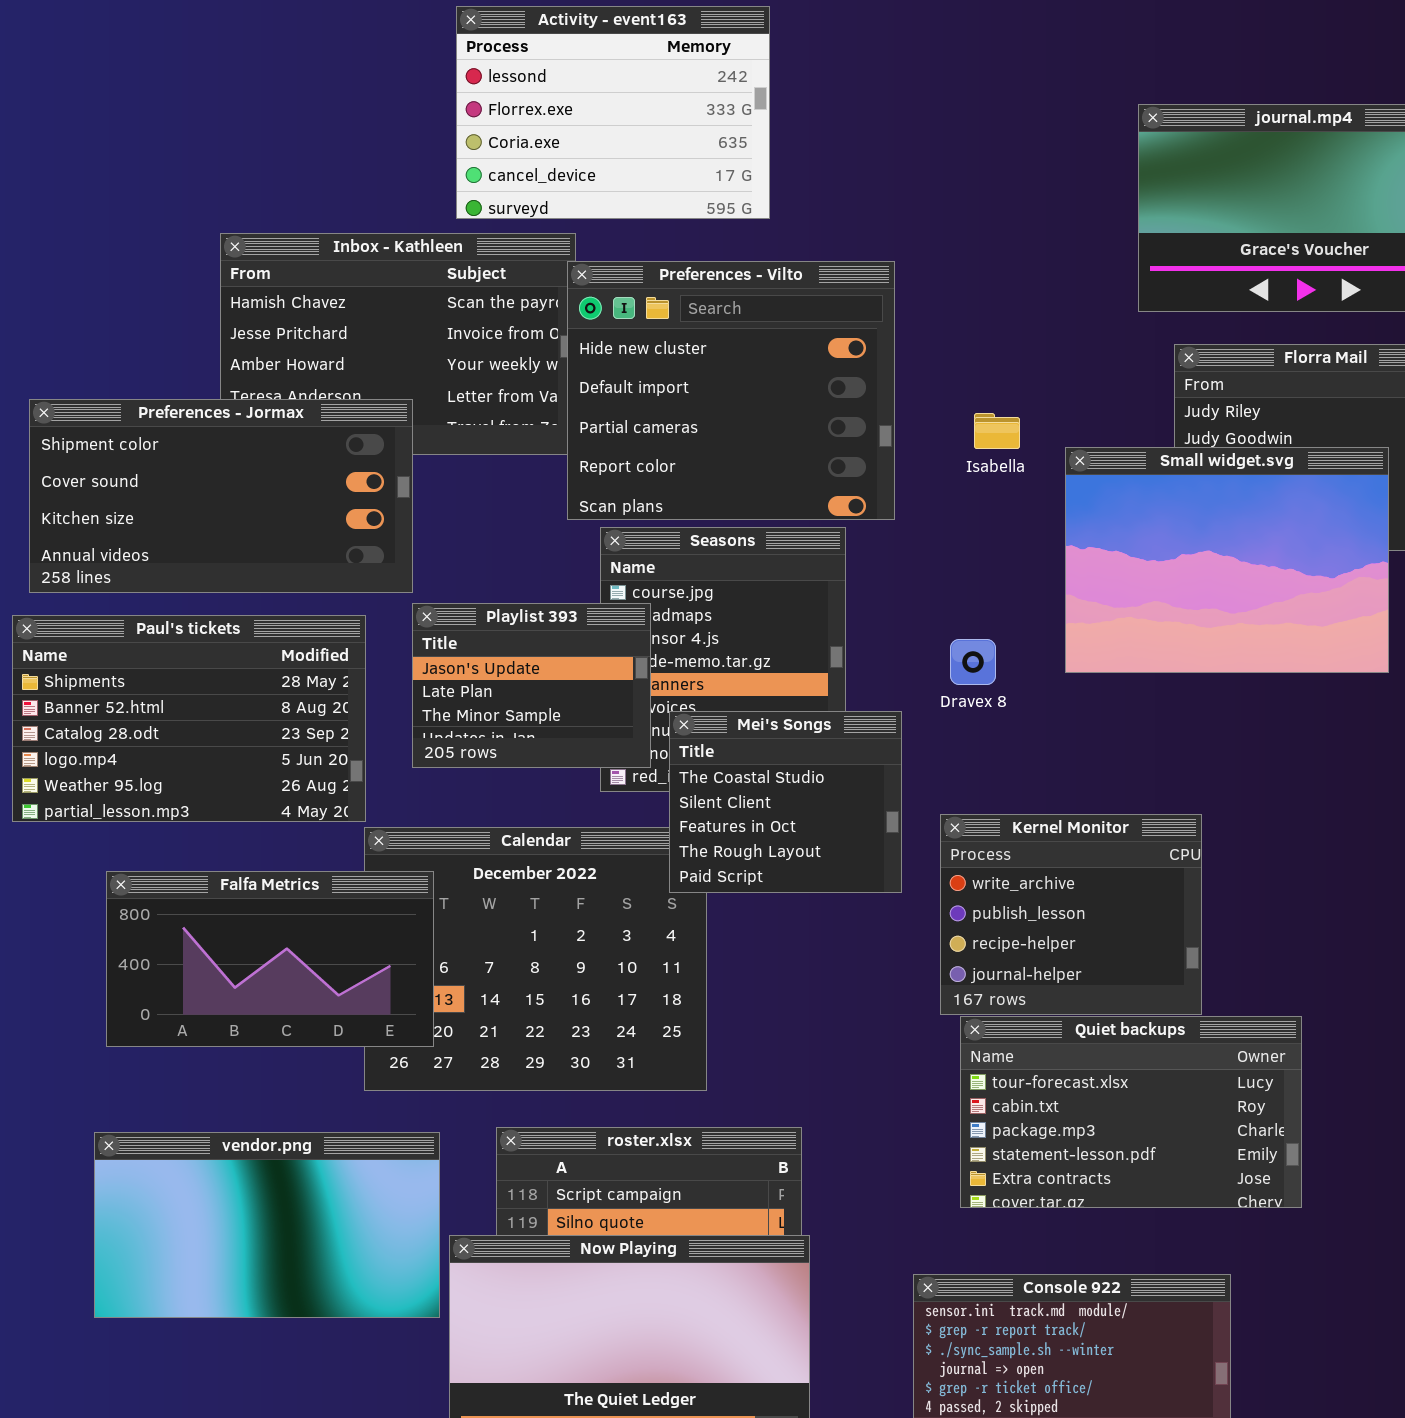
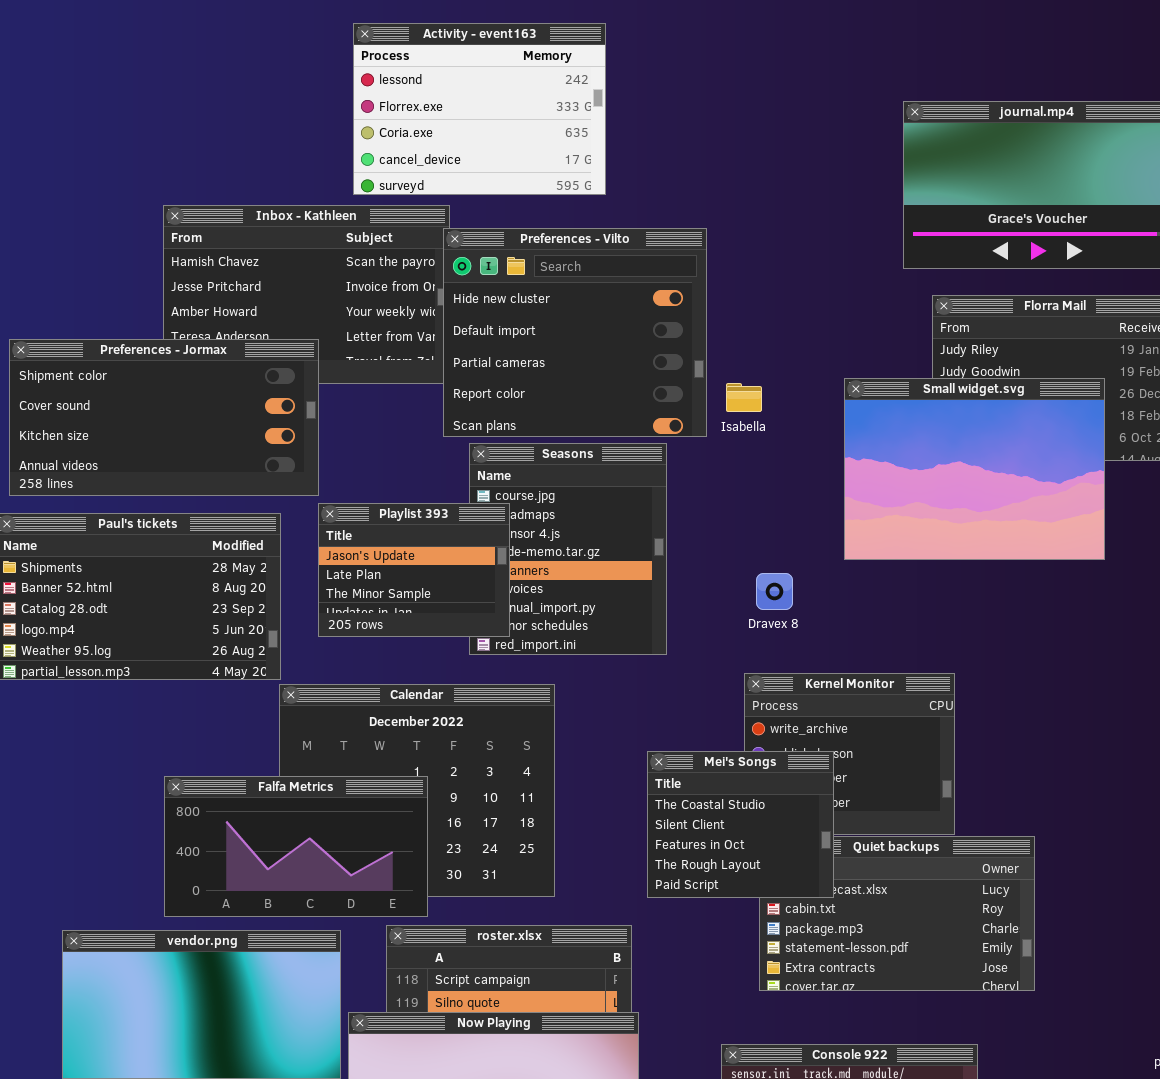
Isabella: [974,413,1020,449] -> [726,383,762,412], moved
Dravex 8: [950,639,996,685] -> [756,573,793,610], moved
Mei's Songs: [669,711,902,893] -> [647,751,834,898], moved
Falfa Metrics: [106,871,434,1047] -> [164,776,428,917], moved

